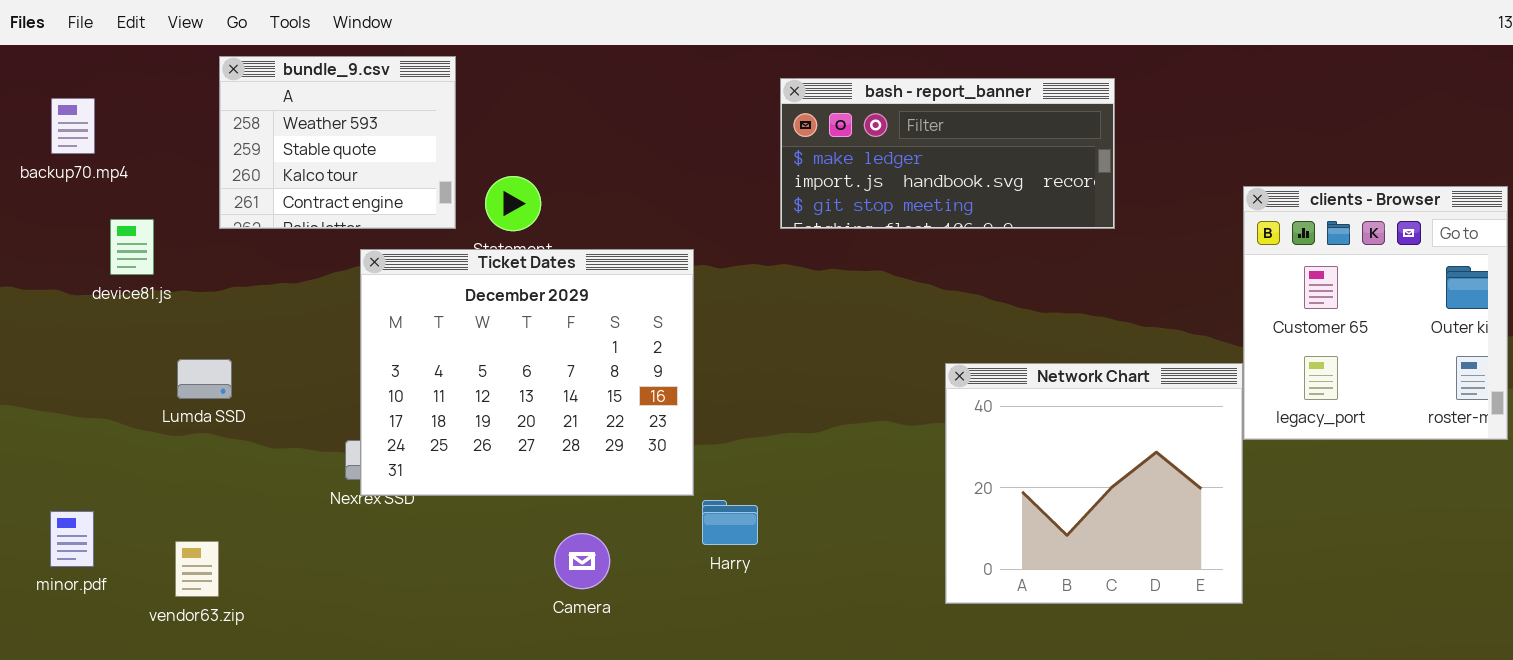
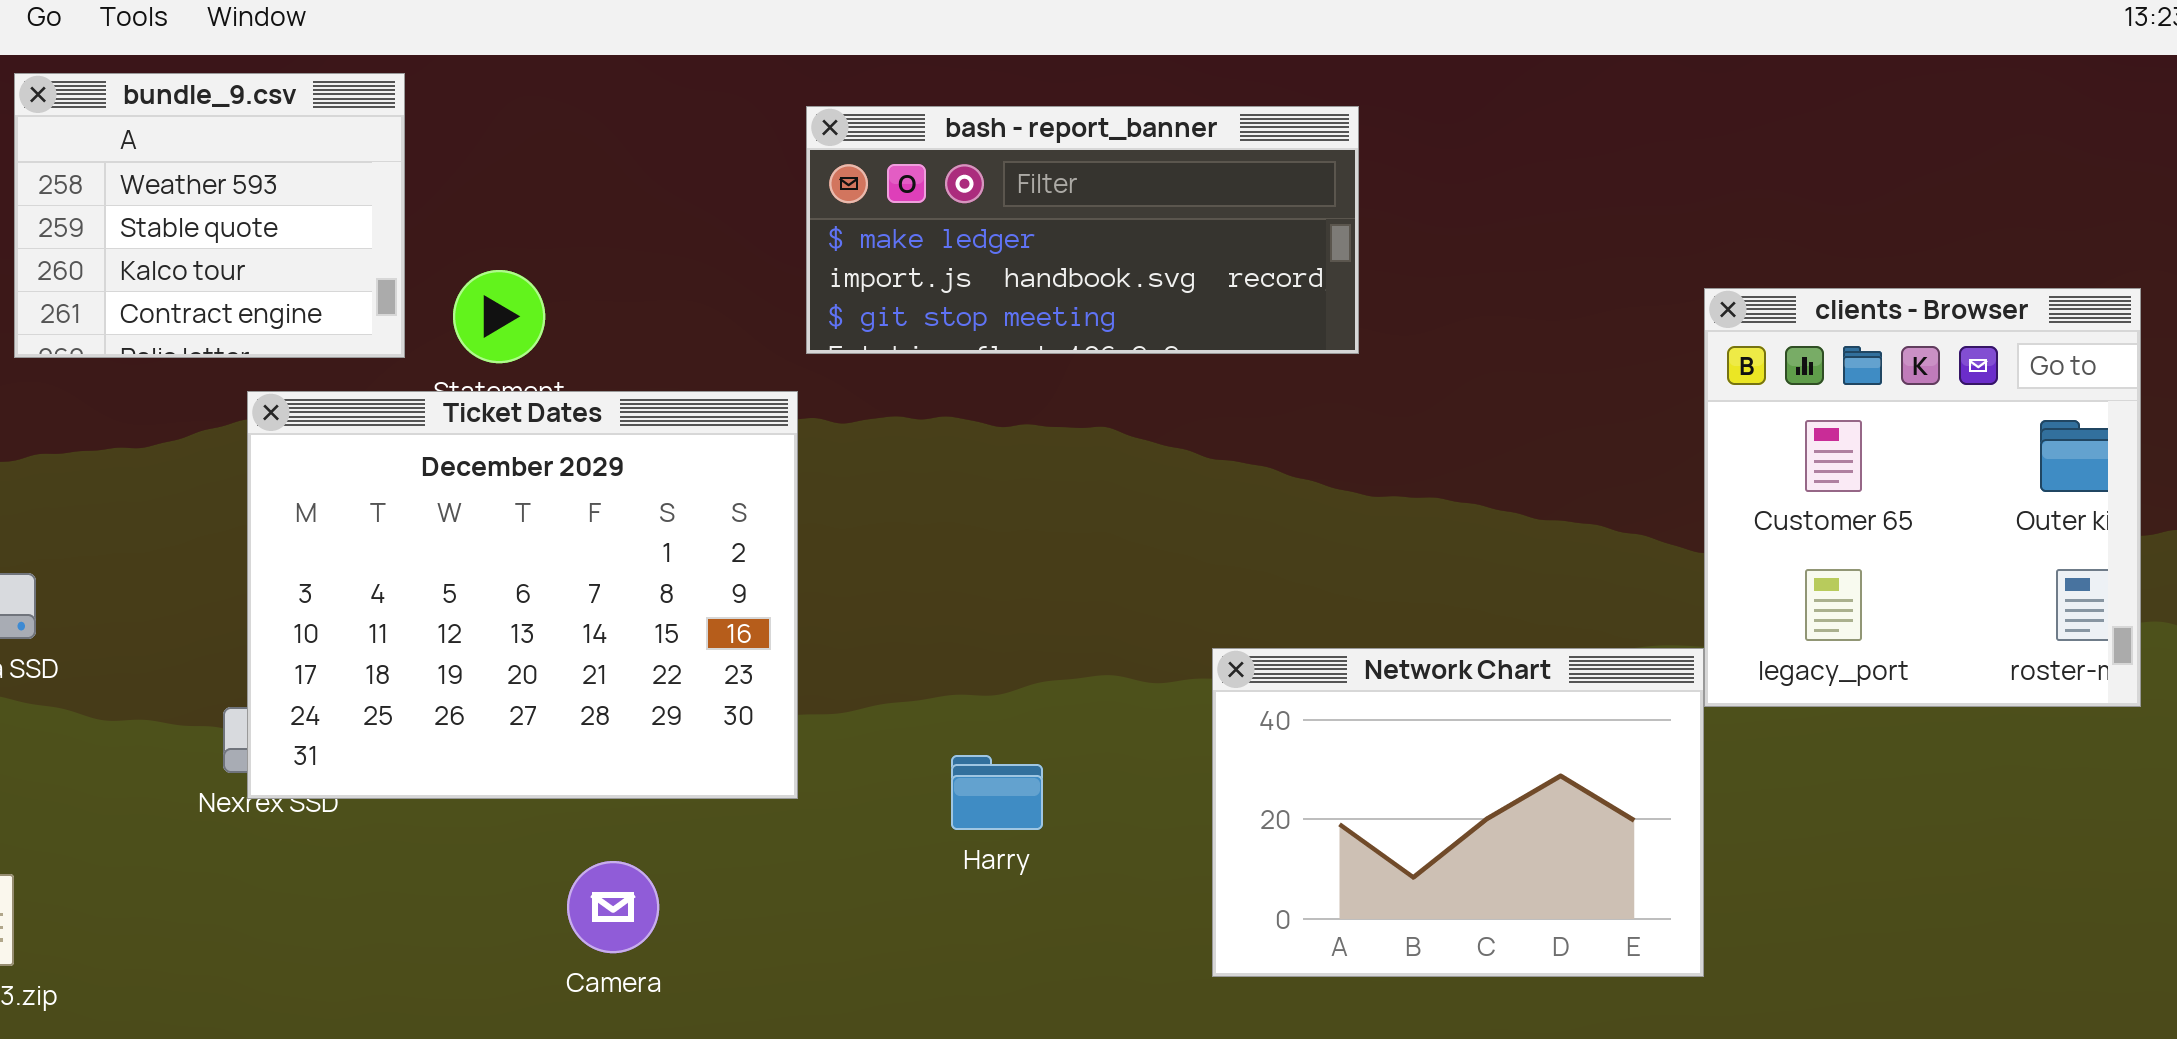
bash - report_banner: [780,78,1115,229] -> [806,106,1359,354], moved
Network Chart: [945,363,1243,604] -> [1212,648,1704,977], resized
Harry: [702,500,758,545] -> [951,755,1043,830], moved

